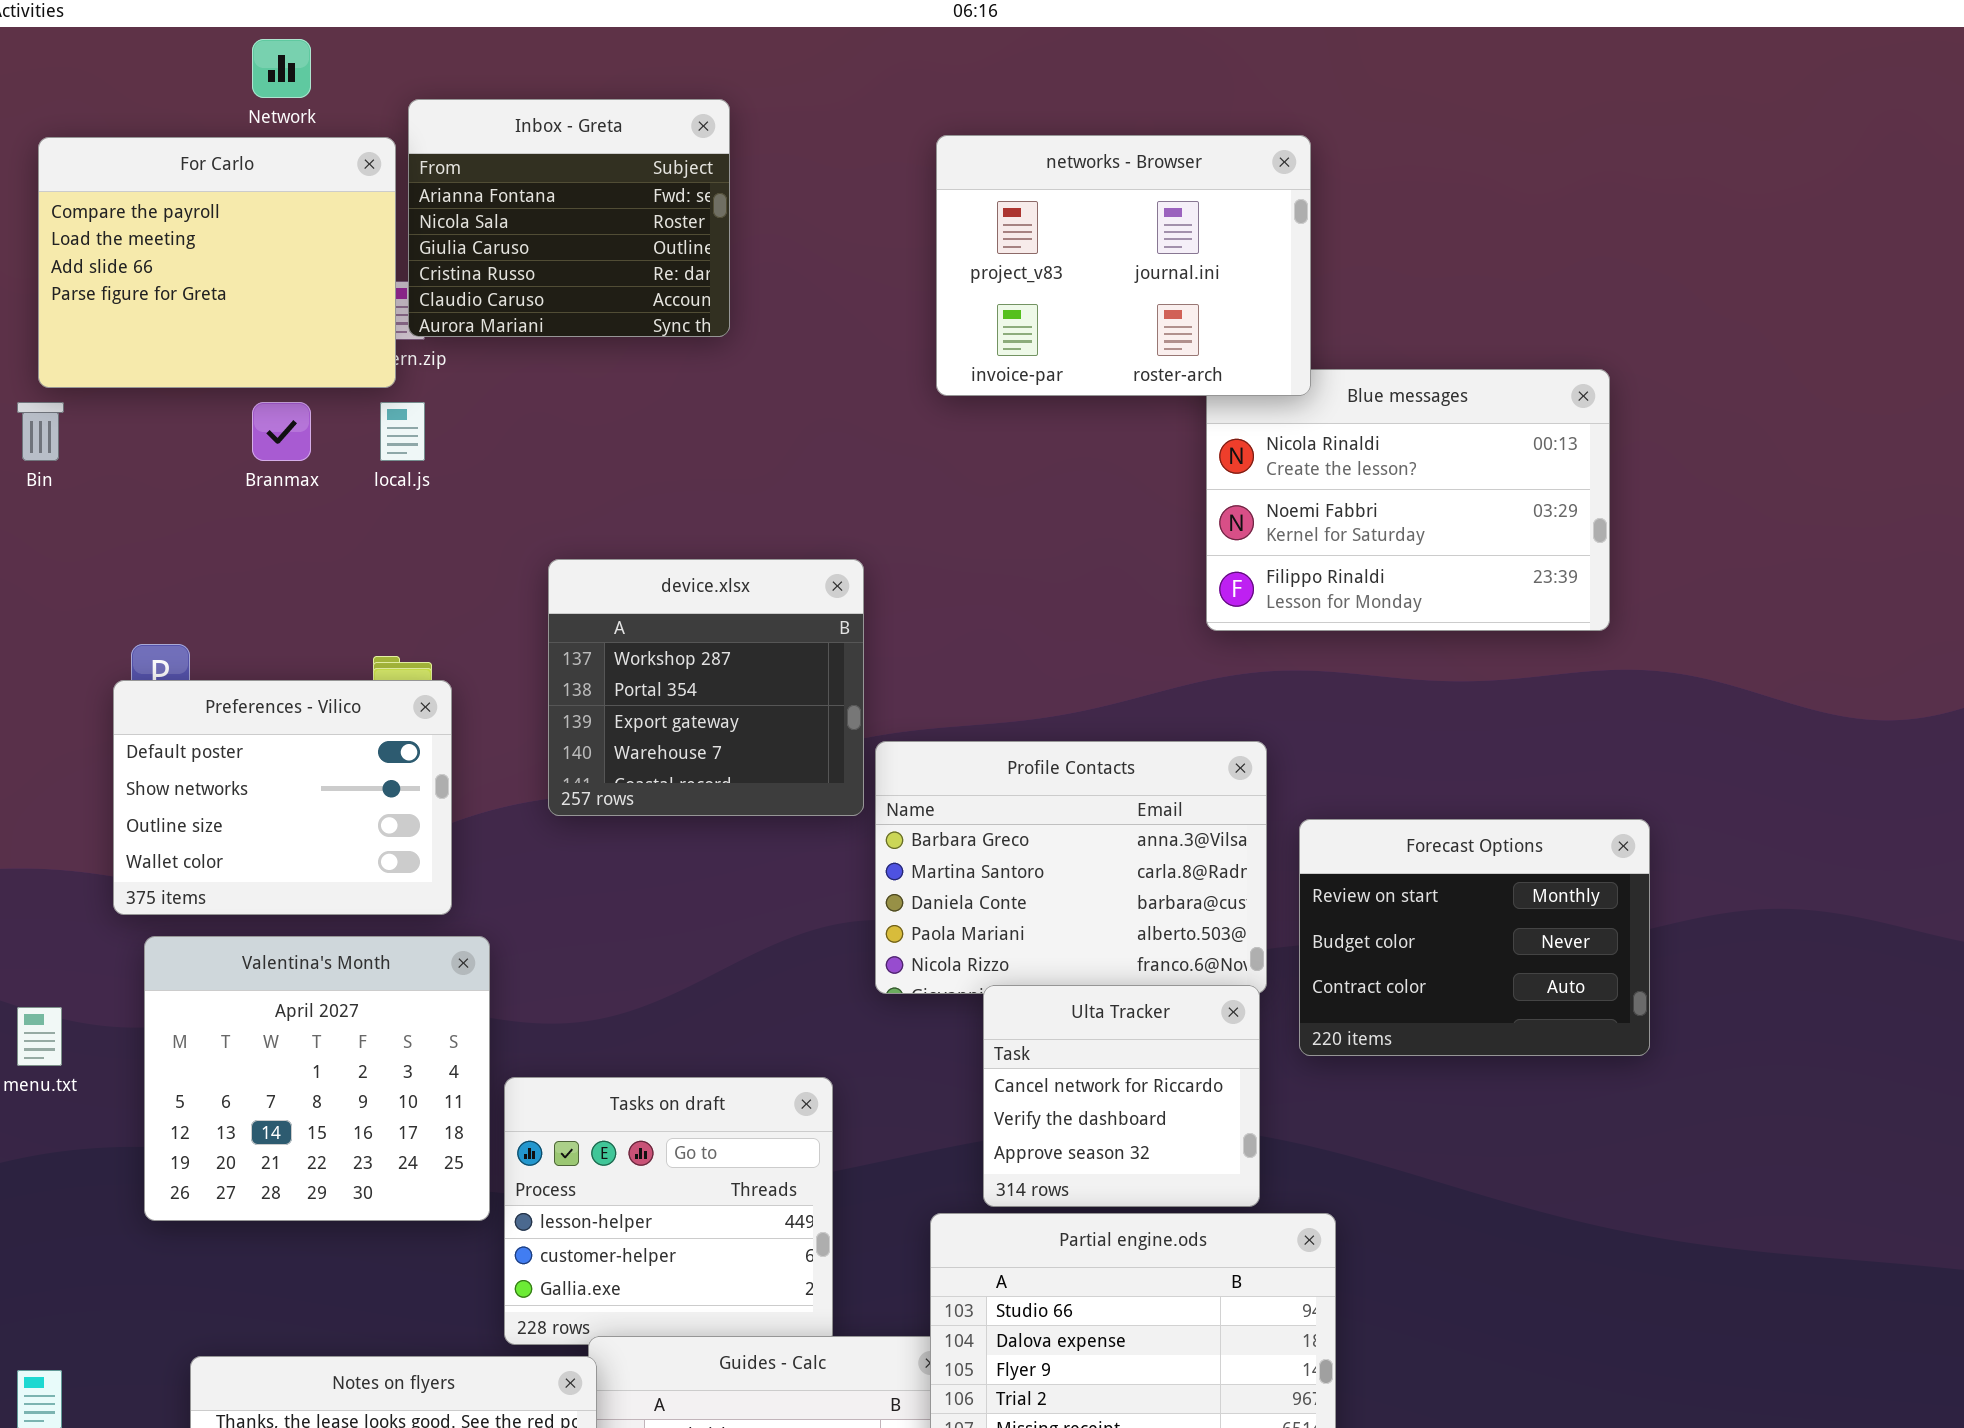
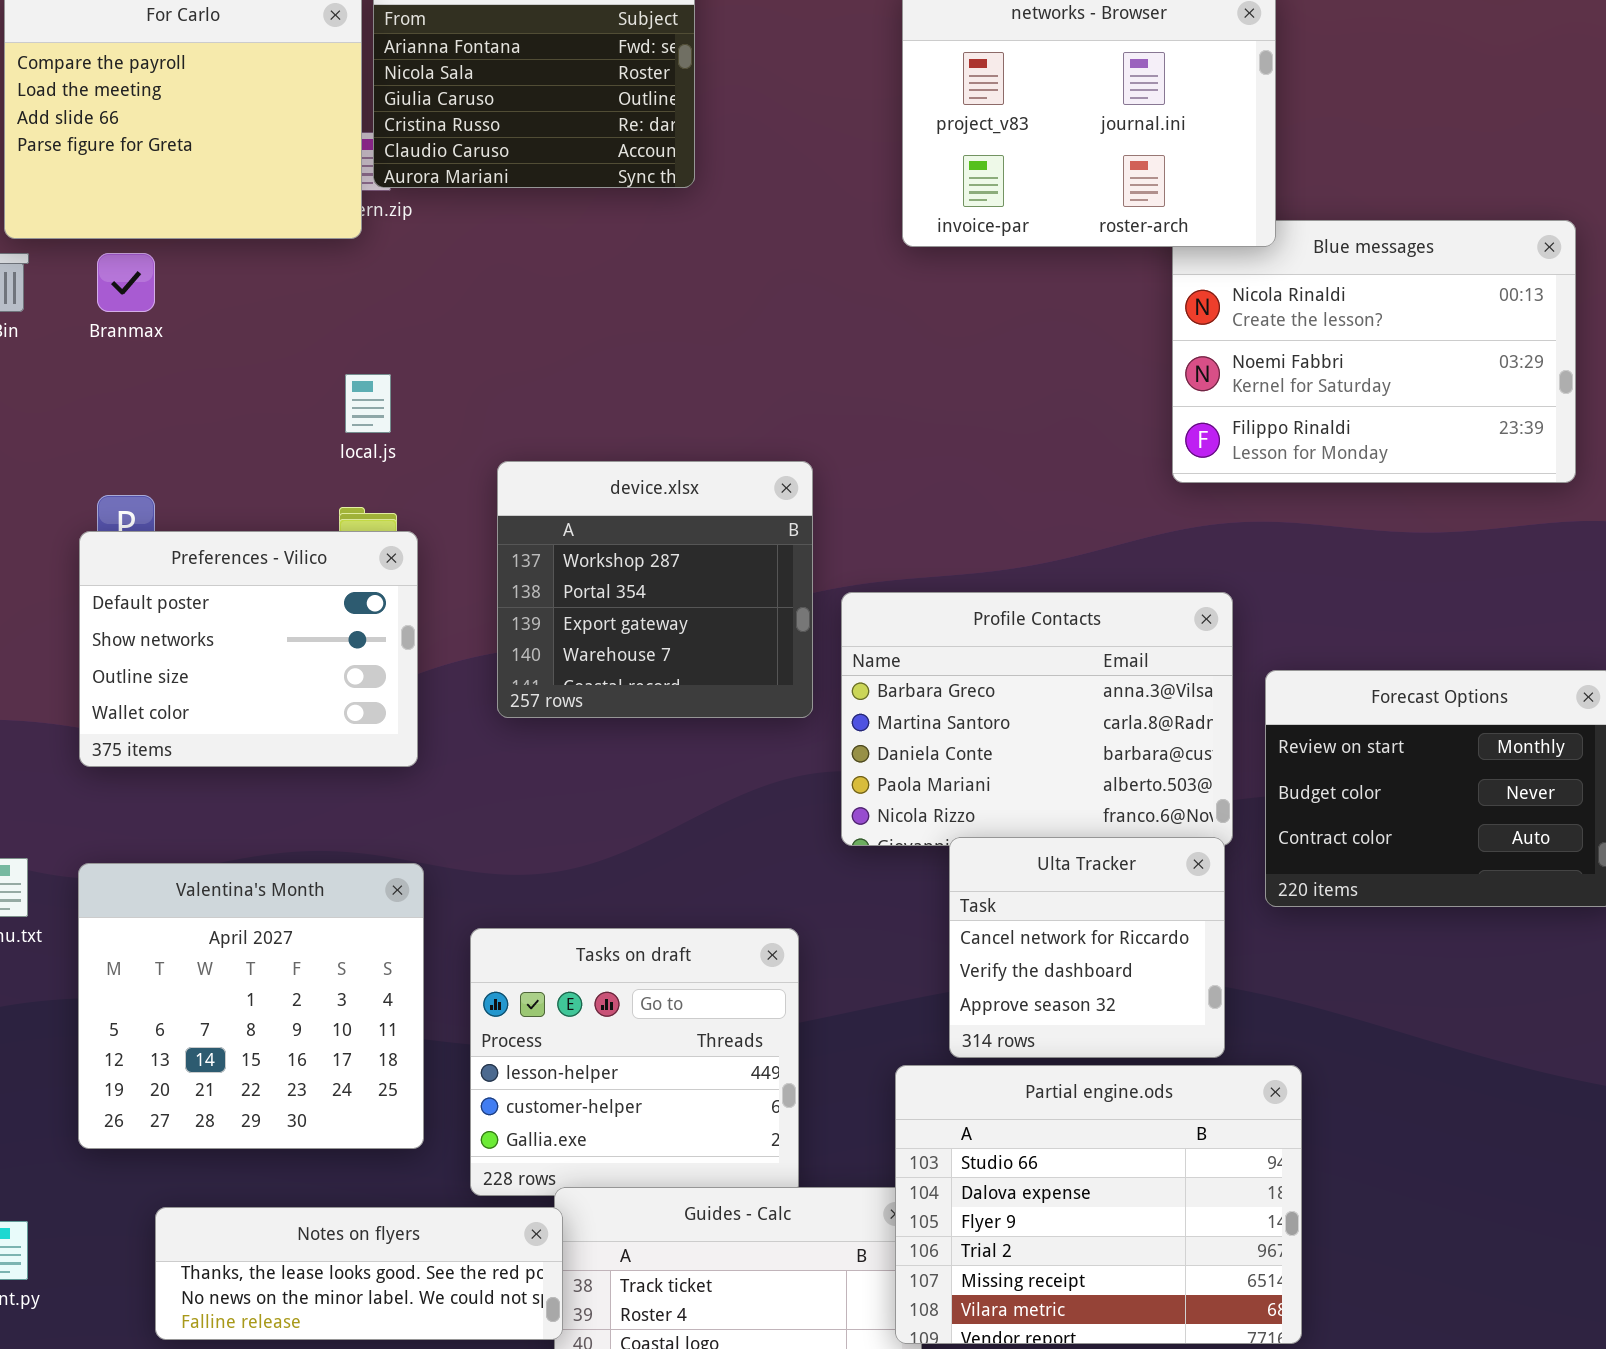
Branmax: [252,402,311,461] -> [97,253,155,312], moved
local.js: [380,402,425,461] -> [345,374,391,433], moved
device.xlsx: [548,559,864,816] -> [497,461,813,718], moved
Valentina's Month: [144,936,490,1221] -> [78,863,424,1149], moved

